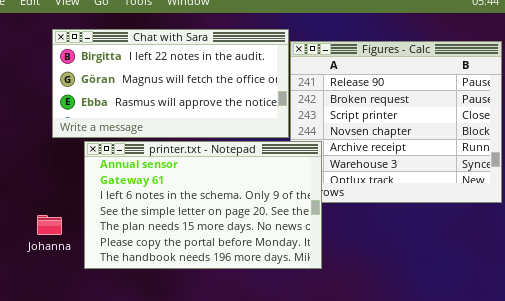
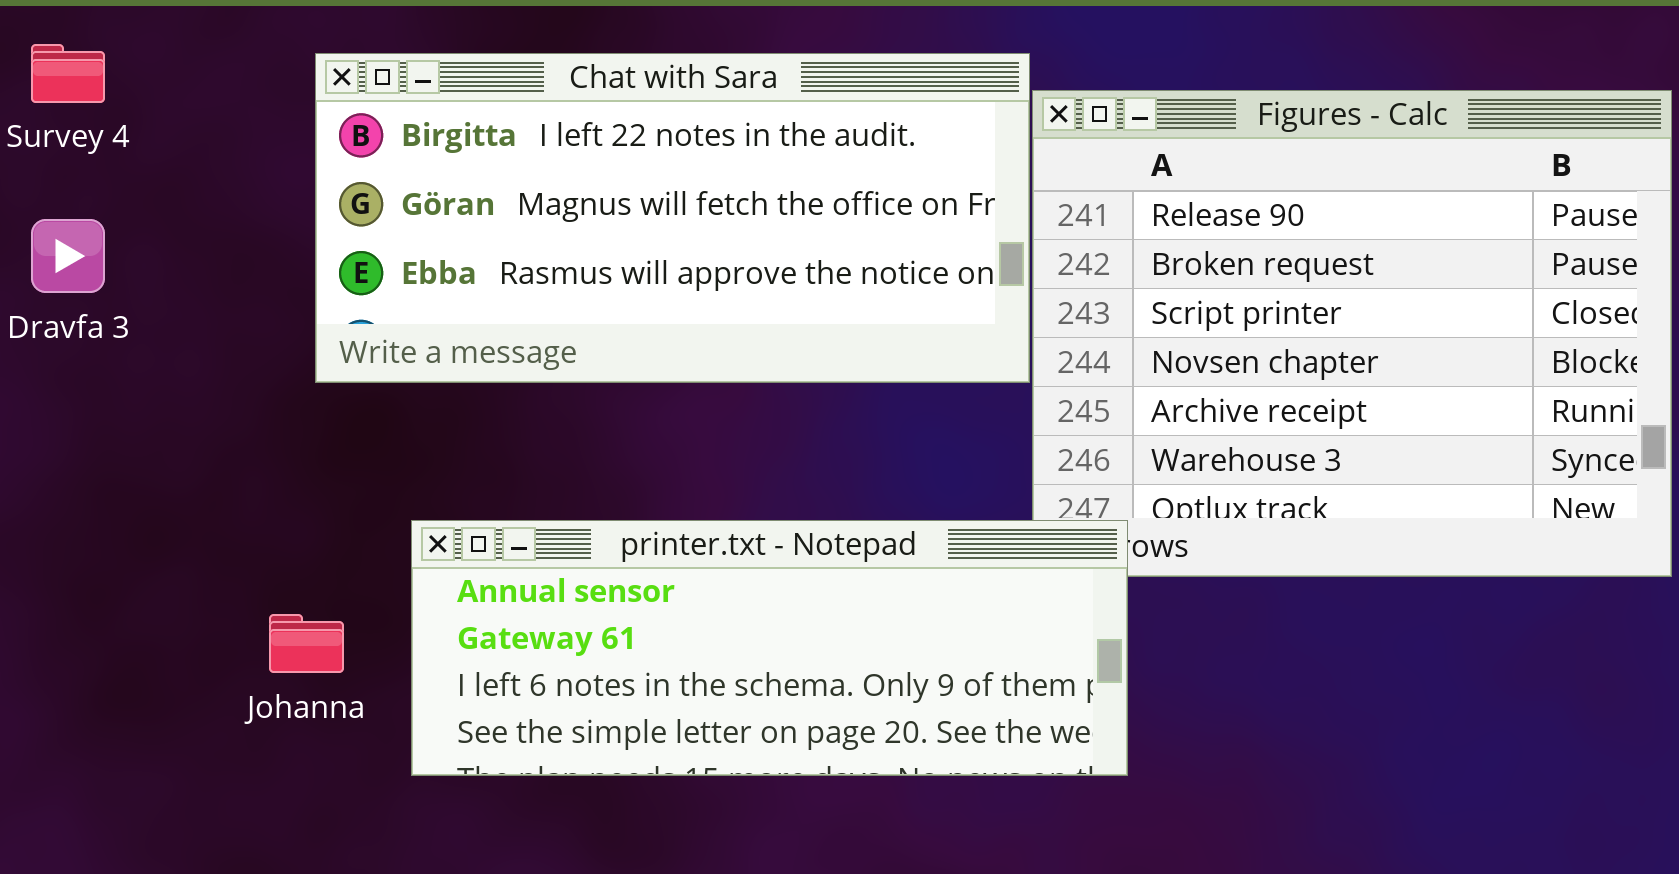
printer.txt - Notepad: [84,141,322,269] -> [411,520,1128,776], resized

